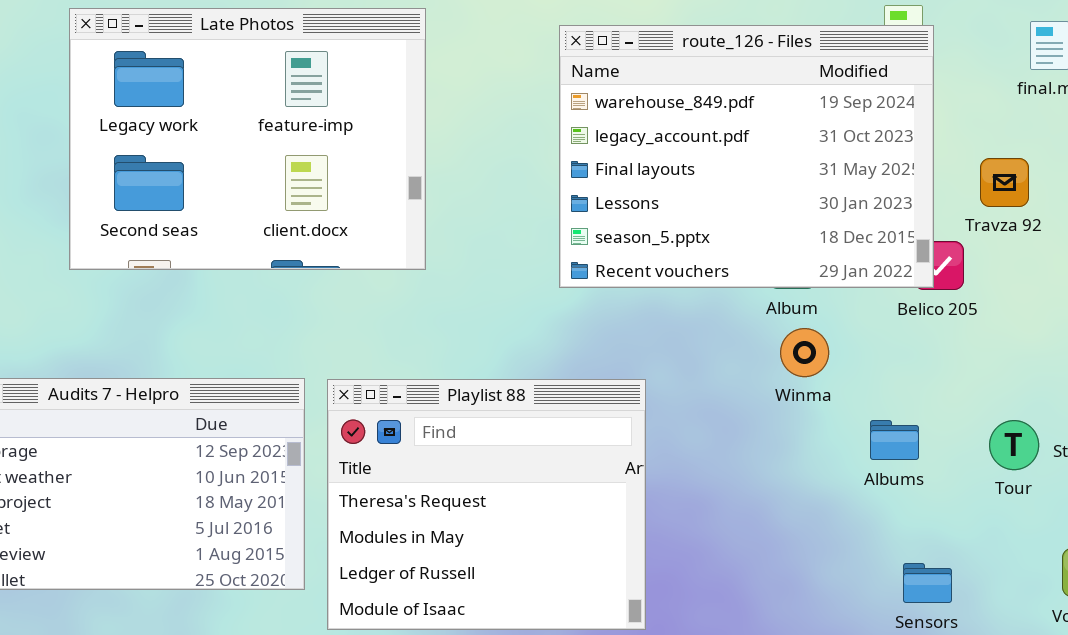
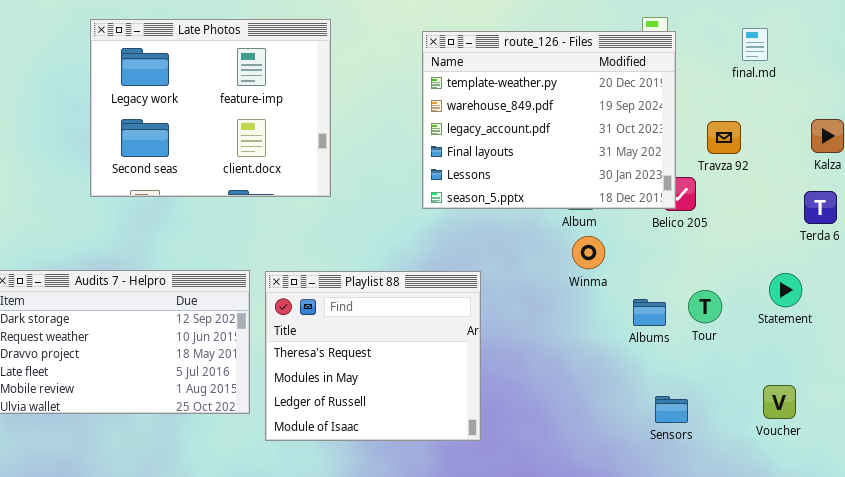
route_126 - Files: [559,25,934,288] -> [422,31,676,209], scrolled up 1 row
Tour: [989,420,1039,470] -> [688,290,722,323], moved

